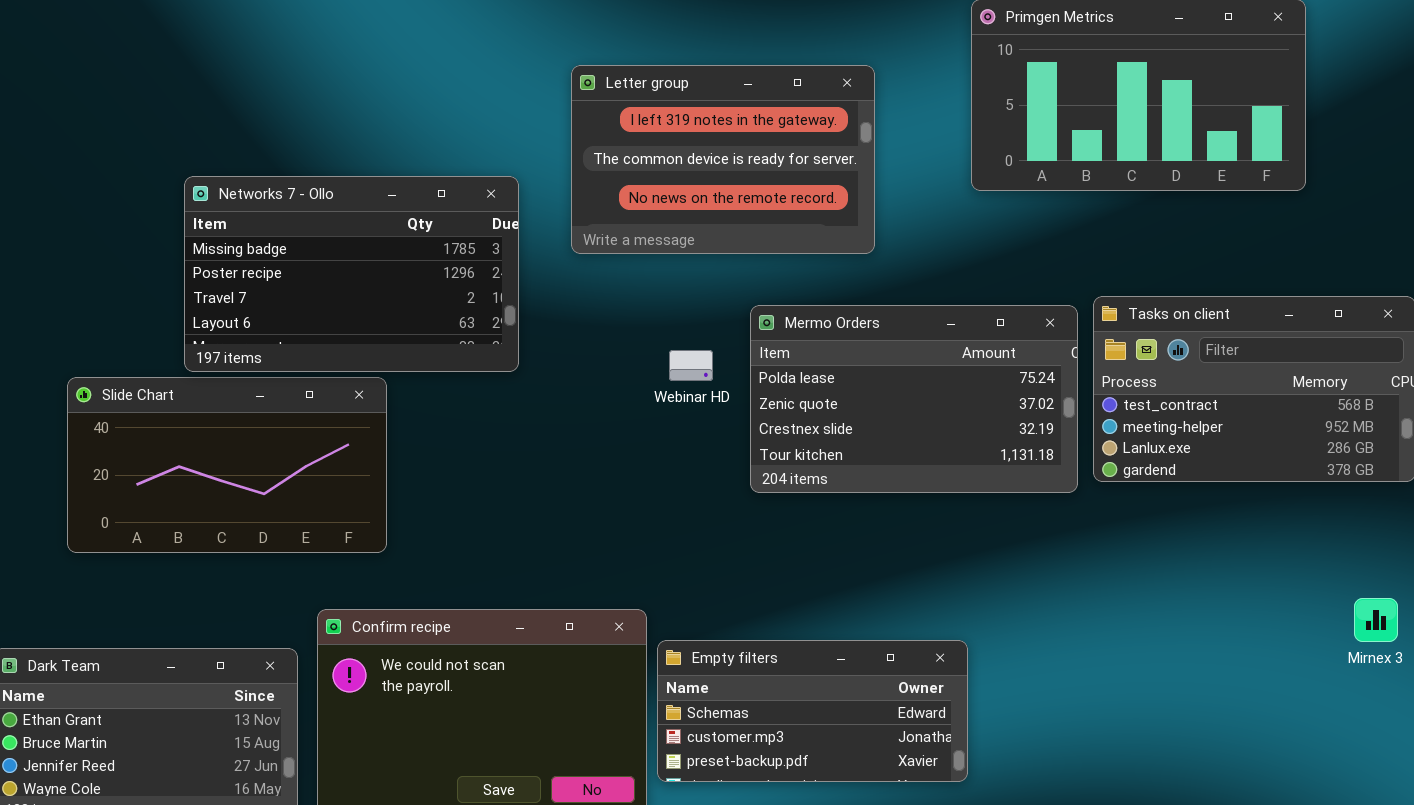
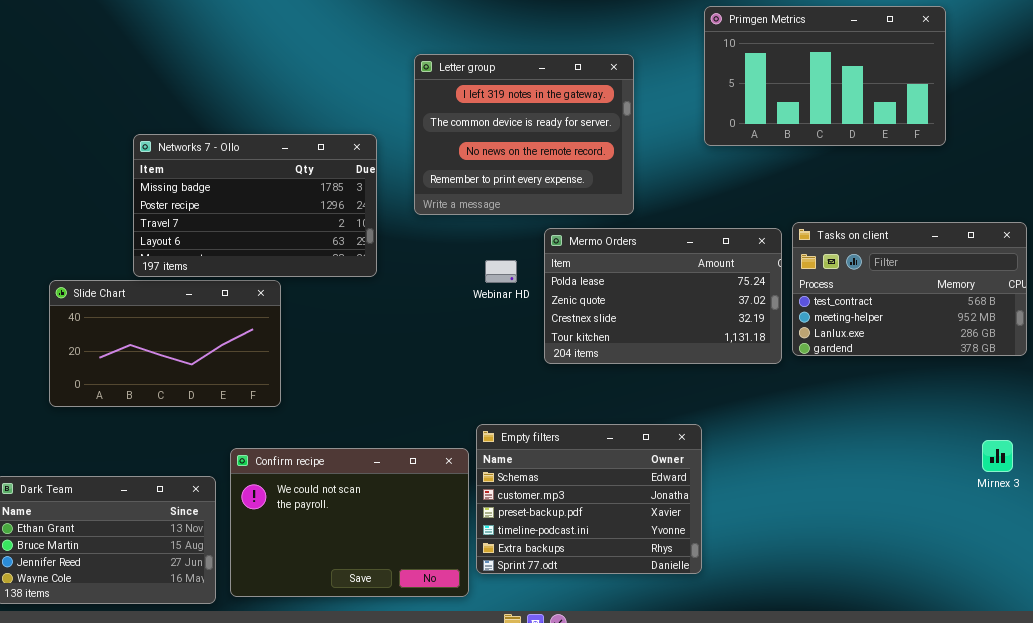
Letter group: [571,65,875,254] -> [414,54,634,215], resized
Empty filters: [657,640,968,782] -> [476,424,702,574], resized

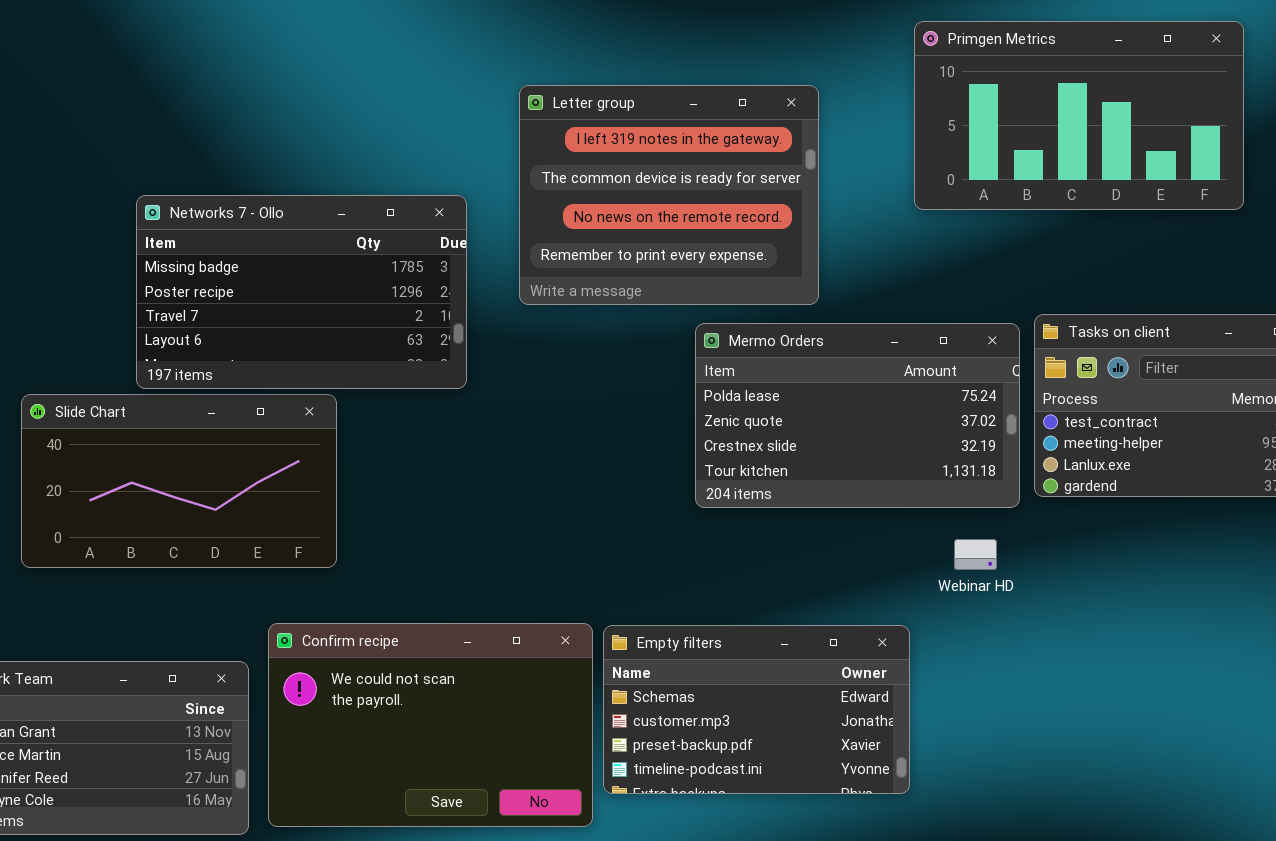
Webinar HD: [485,260,517,283] -> [954,539,997,570], moved
Empty filters: [476,424,702,574] -> [603,625,910,794], resized

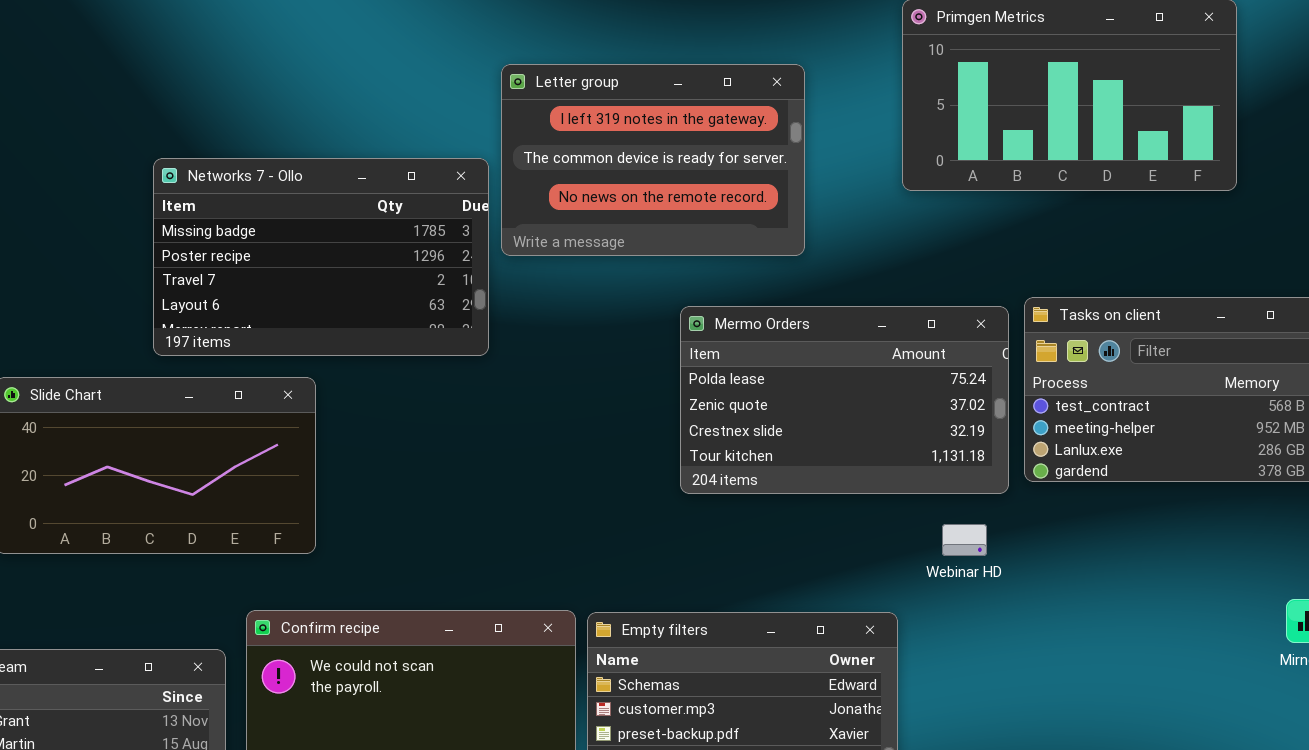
Letter group: [519,85,819,305] -> [501,64,805,256], resized
Networks 7 - Ollo: [136,195,467,389] -> [153,158,489,356], moved

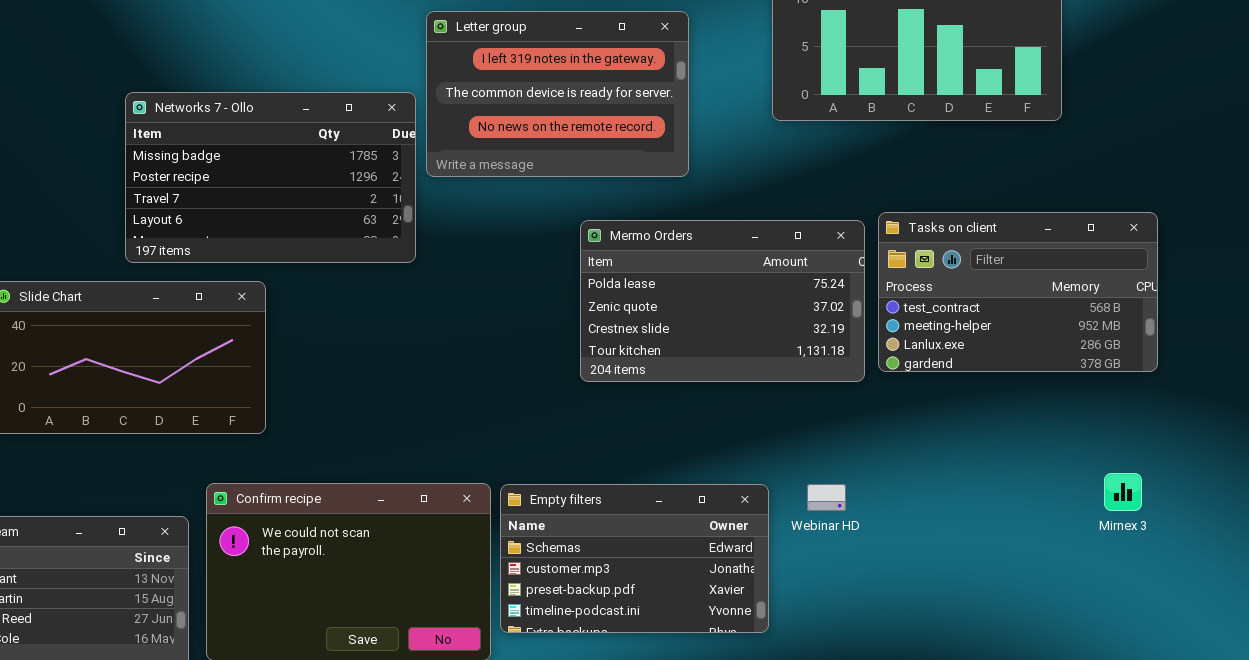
Webinar HD: [942,524,987,556] -> [807,484,846,511], moved

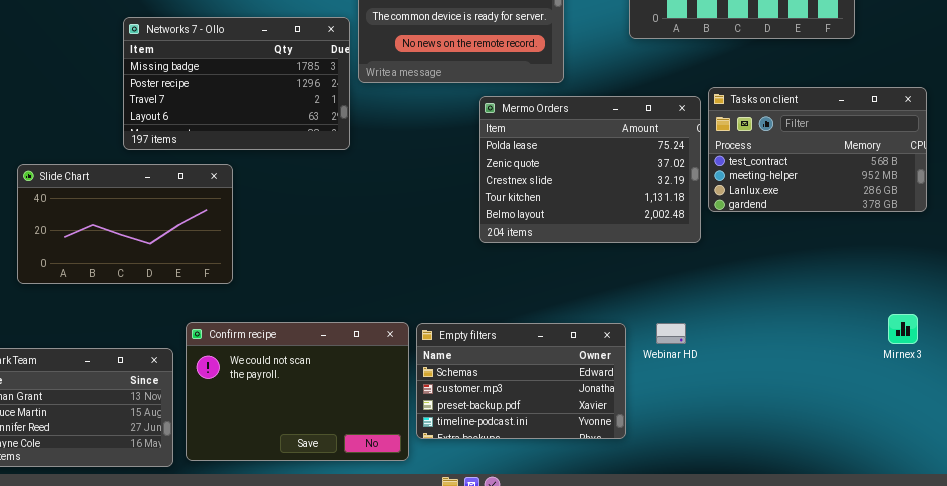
Tasks on client: [878,212,1158,372] -> [708,87,927,212], moved
Mermo Orders: [580,220,865,382] -> [479,96,701,243], resized

